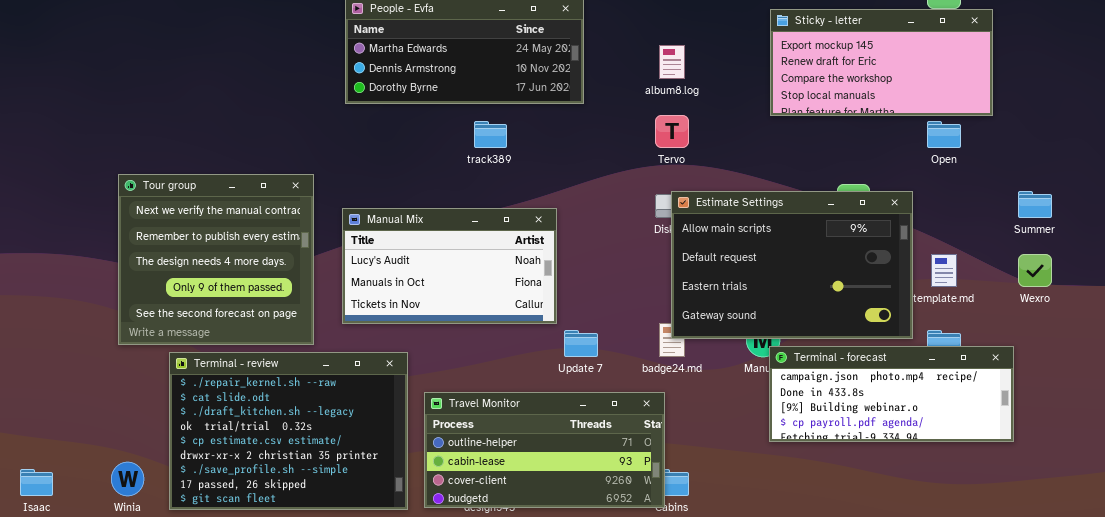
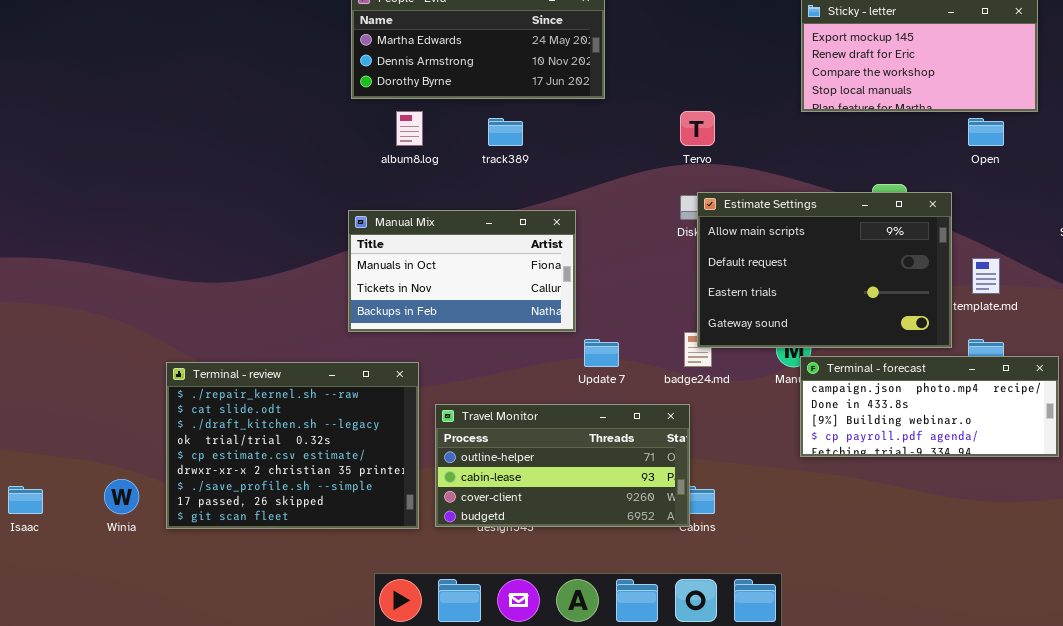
album8.log: [659,45,685,79] -> [396,111,423,146], moved
Tour group: [118,174,314,345] -> none, closed
Manual Mix: [342,208,557,324] -> [348,210,576,332], scrolled down 1 row

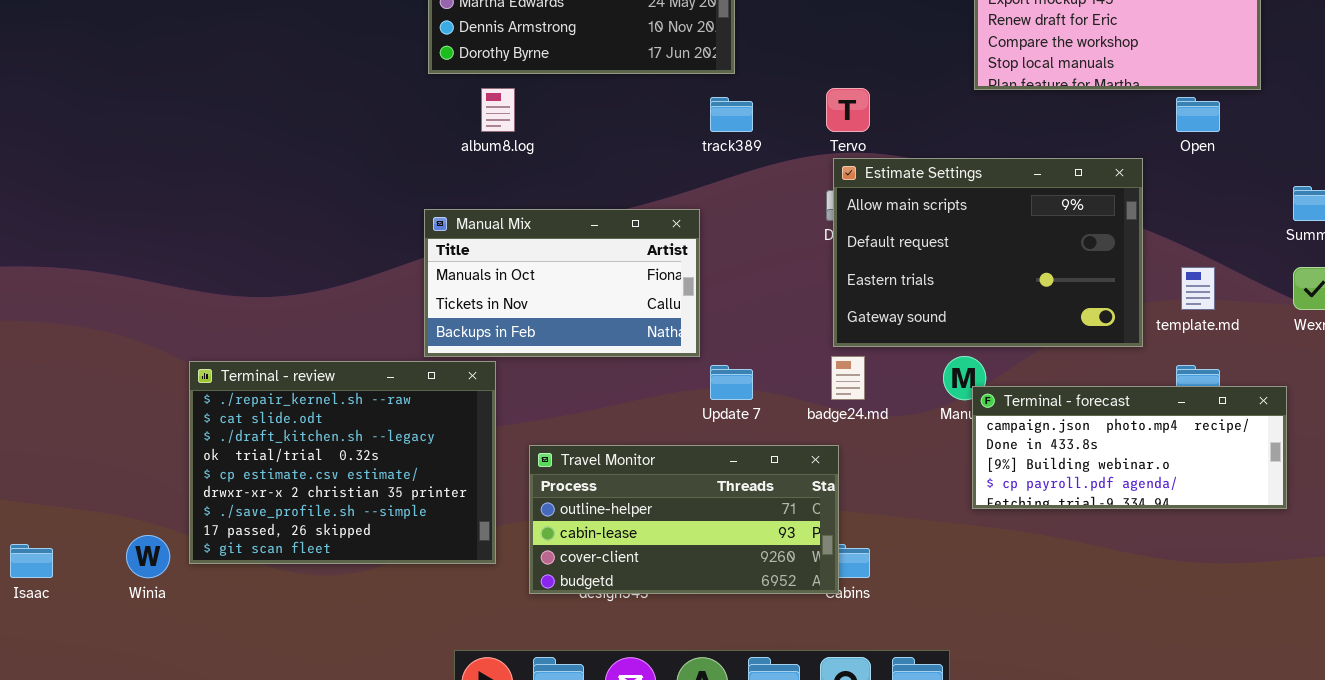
track389: [488,118,523,146] -> [710,97,753,132], moved
Estimate Settings: [697,192,952,348] -> [833,158,1143,347], moved
Terminal - review: [166,362,419,529] -> [189,361,496,564], moved

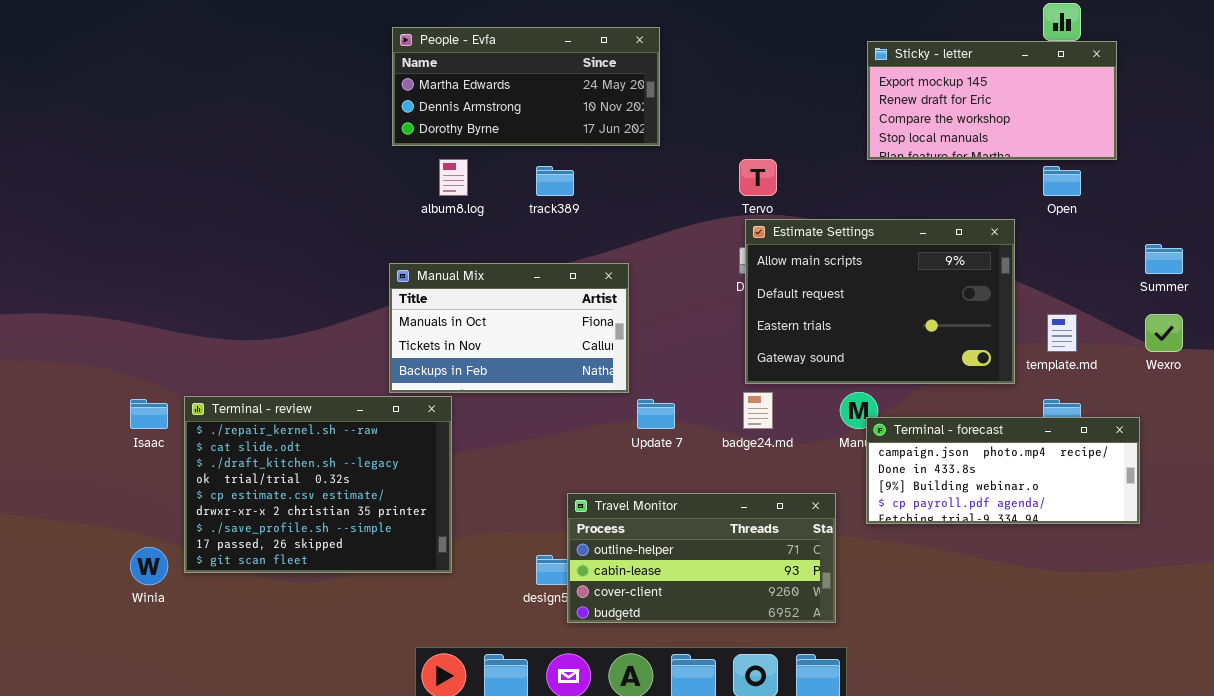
track389: [710,97,753,132] -> [536,166,574,196], moved
Travel Monitor: [529,445,839,594] -> [567,493,836,623], moved
Isaac: [10,544,53,578] -> [130,399,168,429], moved

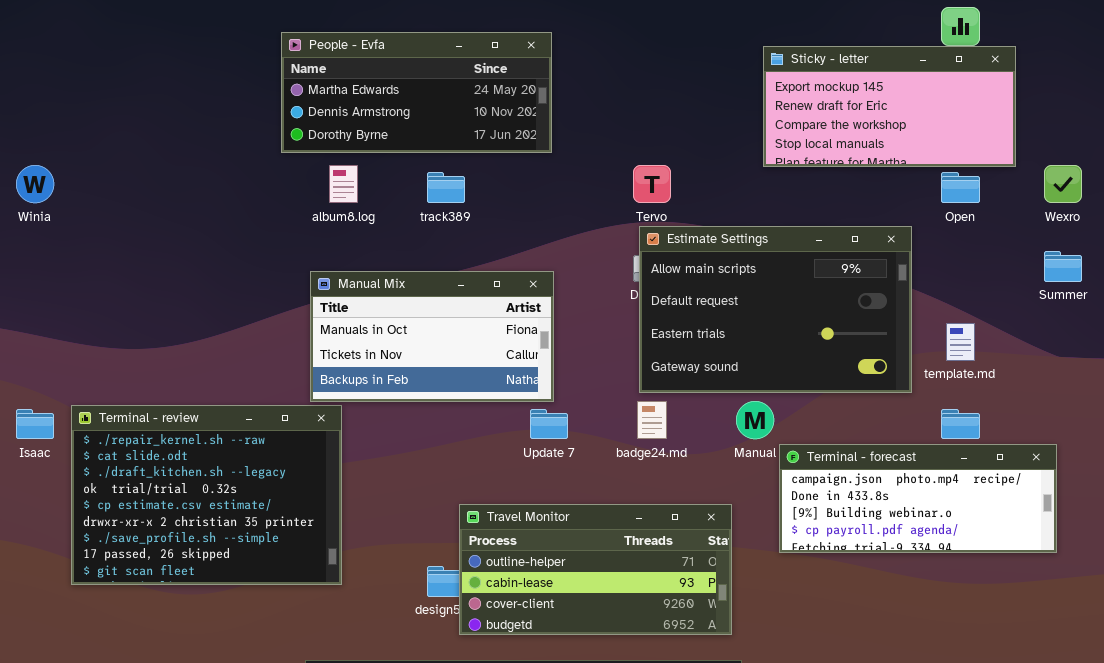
Manual Mix: [389,263,629,393] -> [310,271,554,402], moved
Wexro: [1145,314,1183,352] -> [1044,165,1082,203], moved
Terminal - forecast: [866,417,1140,524] -> [779,444,1057,553], moved
Winia: [130,547,168,585] -> [16,165,54,203], moved

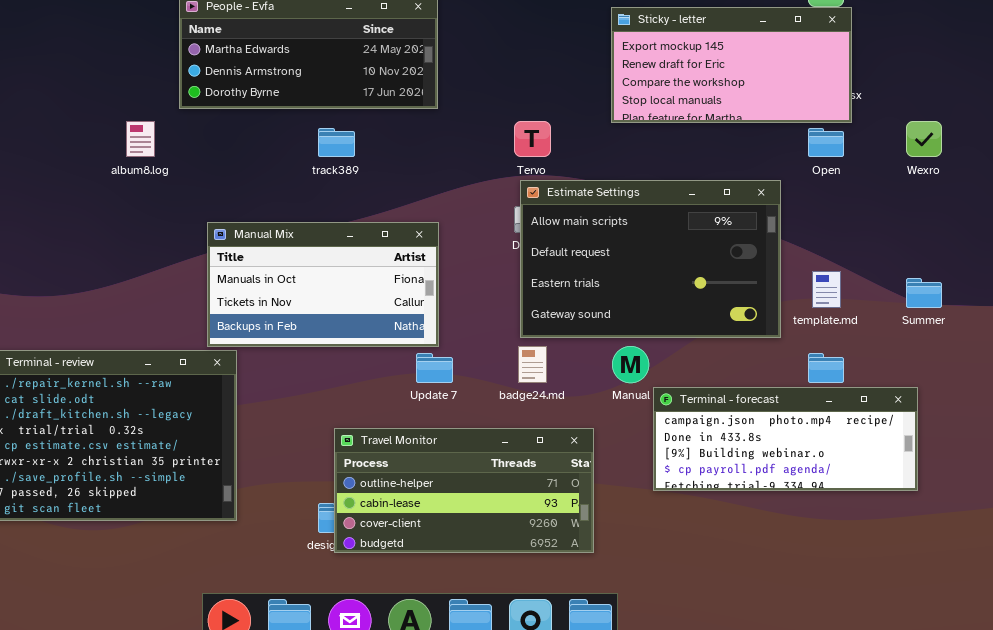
Sticky - letter: [763,46,1016,167] -> [611,7,852,123], moved
album8.log: [329,165,358,203] -> [126,121,155,157], moved
Summer: [1044,251,1082,282] -> [906,278,942,308], moved
Travel Monitor: [459,504,732,635] -> [334,428,594,553], moved

